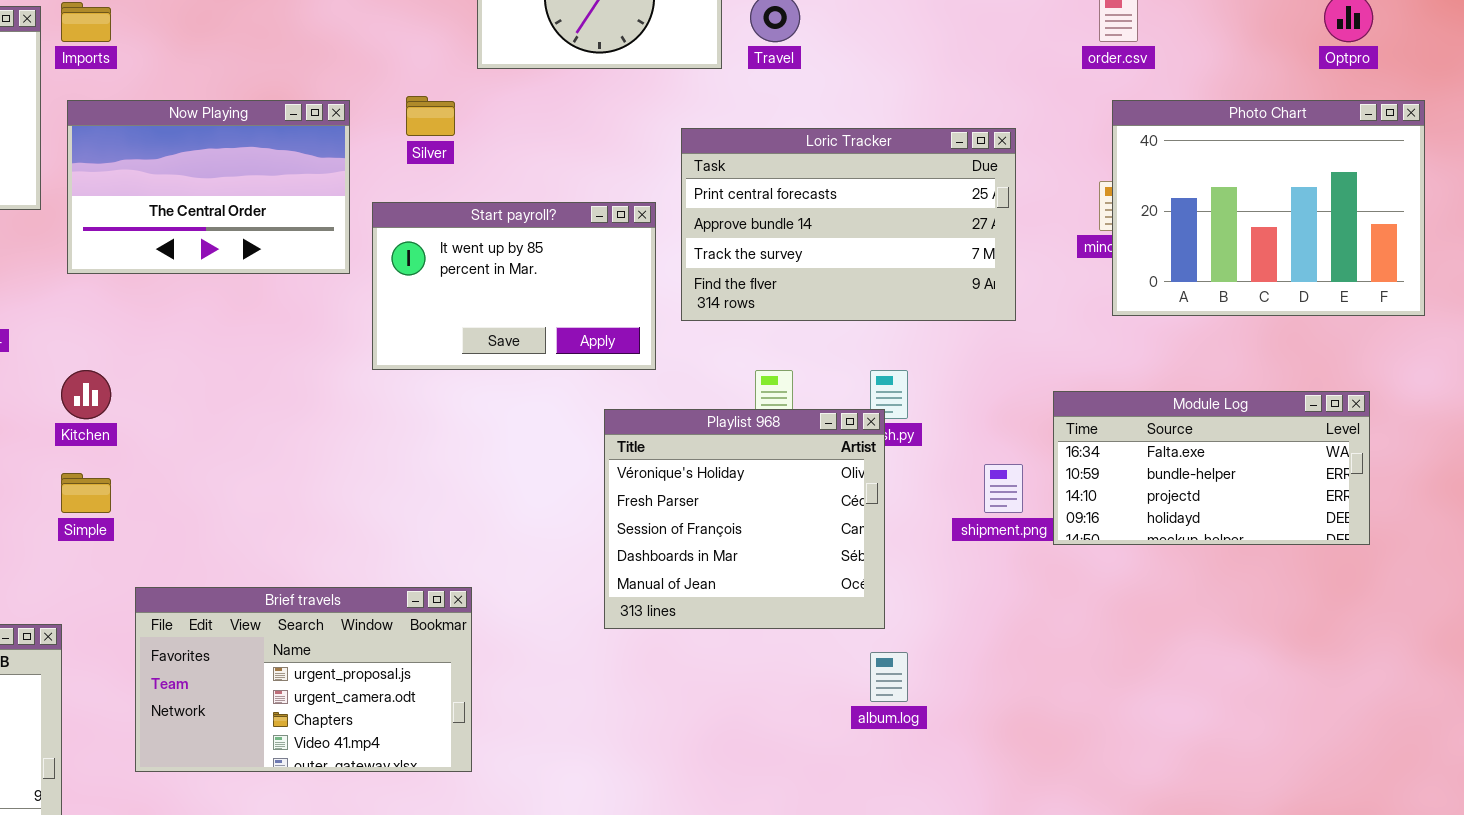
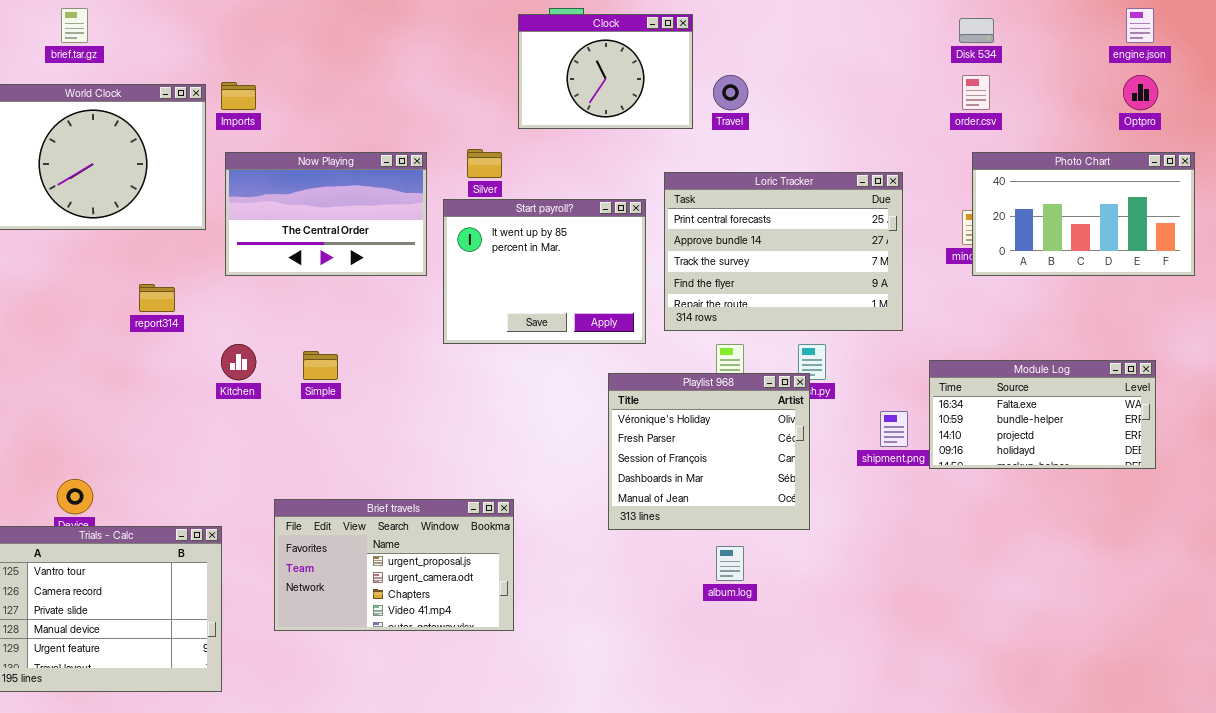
Photo Chart: [1112,100,1425,316] -> [972,152,1195,276], resized
Loric Tracker: [681,128,1016,321] -> [664,172,903,331], resized
Start payroll?: [372,202,656,370] -> [443,199,646,344], resized
Simple: [61,473,111,513] -> [303,351,338,380], moved
album.log: [870,652,908,702] -> [716,546,744,581], moved

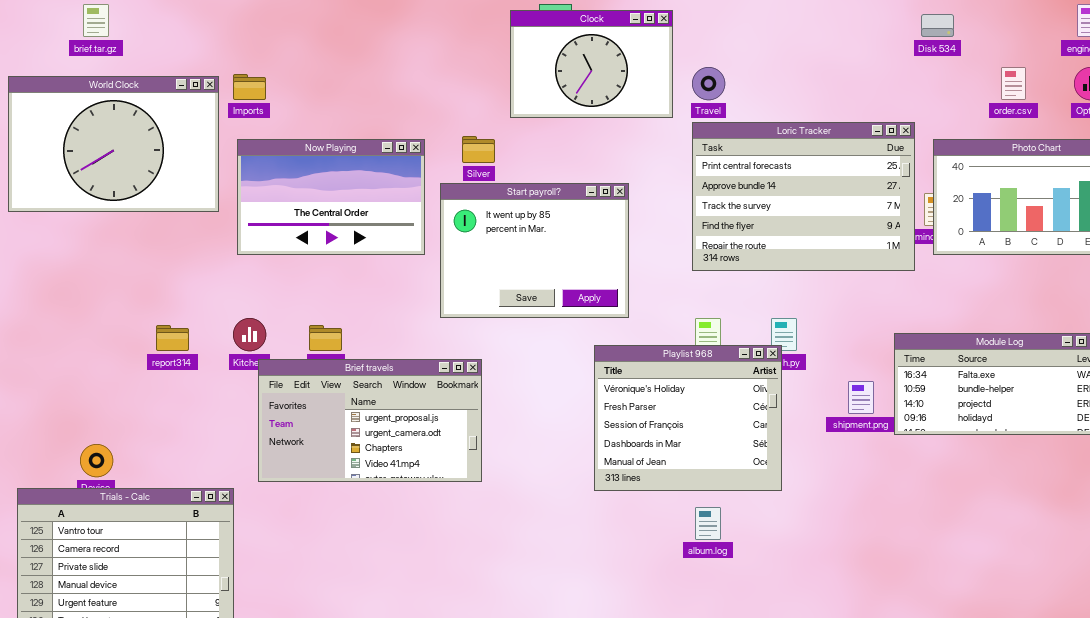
order.csv: [962,75,990,110] -> [1001,67,1026,100], moved
Loric Tracker: [664,172,903,331] -> [692,122,915,271], moved
report314: [139,284,175,312] -> [156,325,189,351], moved
Brief travels: [274,499,514,631] -> [258,359,482,482], moved

